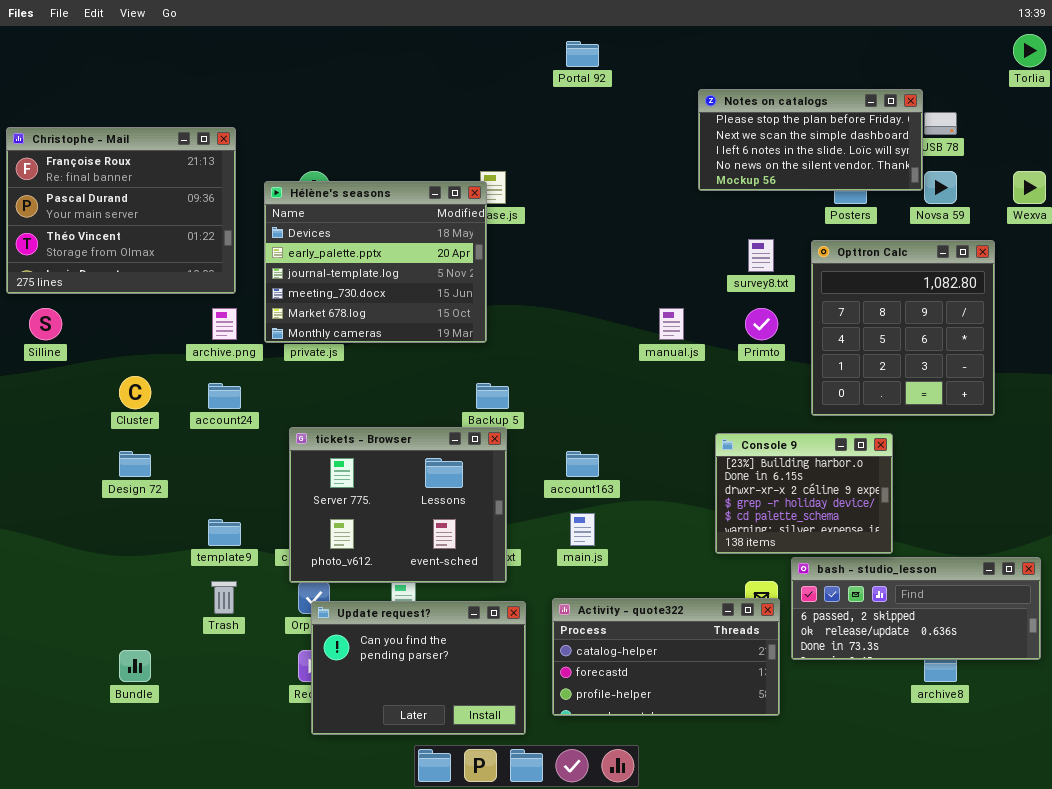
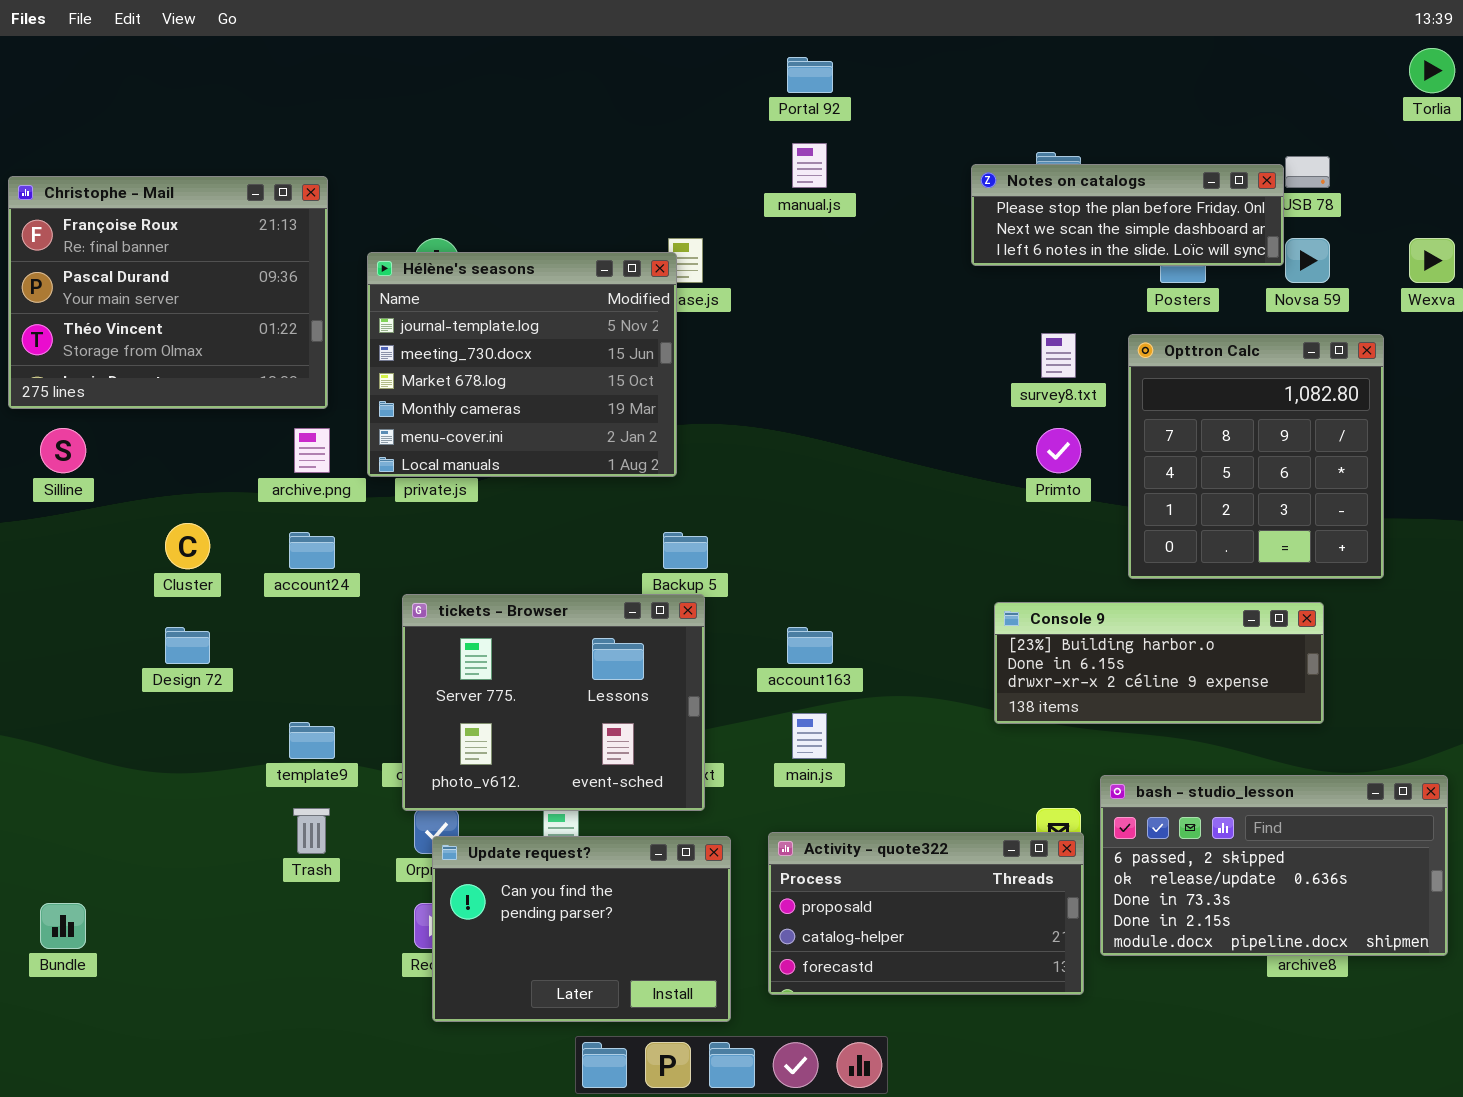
Notes on catalogs: [698,89,923,191] -> [971,164,1284,266], resized
Hélène's seasons: [264,181,487,343] -> [367,252,677,477], scrolled down 2 rows
manual.js: [659,308,684,340] -> [792,143,827,188], moved
Console 9: [715,433,893,554] -> [994,602,1324,724], resized
bash - studio_lesson: [791,557,1041,660] -> [1100,775,1448,956], resized
Activity - quote322: [552,598,780,716] -> [768,832,1084,995], scrolled up 1 row
Bundle: [119,650,151,682] -> [40,903,86,949], moved

